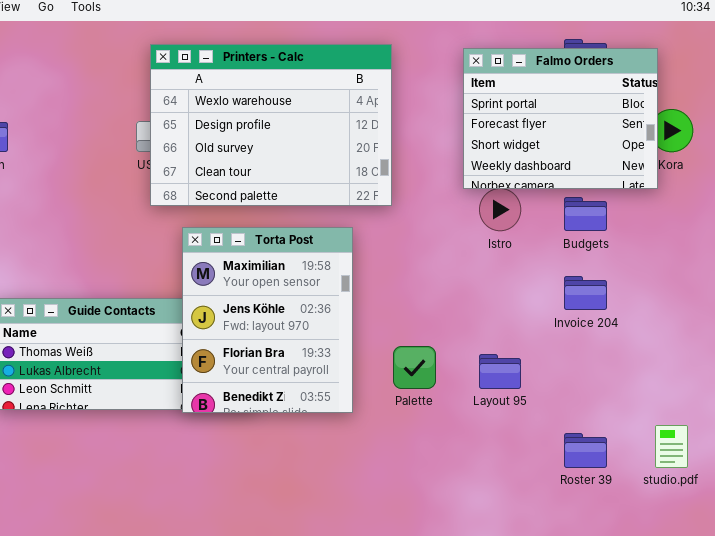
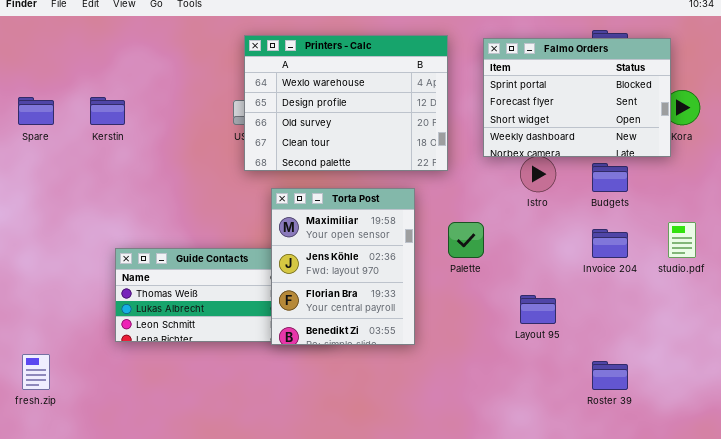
Falmo Orders: [463,48,658,189] -> [483,38,671,157], resized
Palette: [393,346,436,389] -> [448,222,484,258], moved
studio.pdf: [655,425,688,468] -> [668,222,696,258], moved

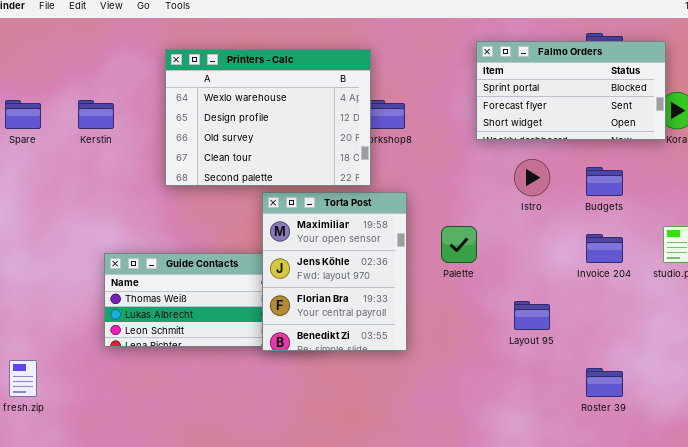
Printers - Calc: [244,35,448,171] -> [165,49,371,186], moved
Falmo Orders: [483,38,671,157] -> [476,41,666,140], resized

